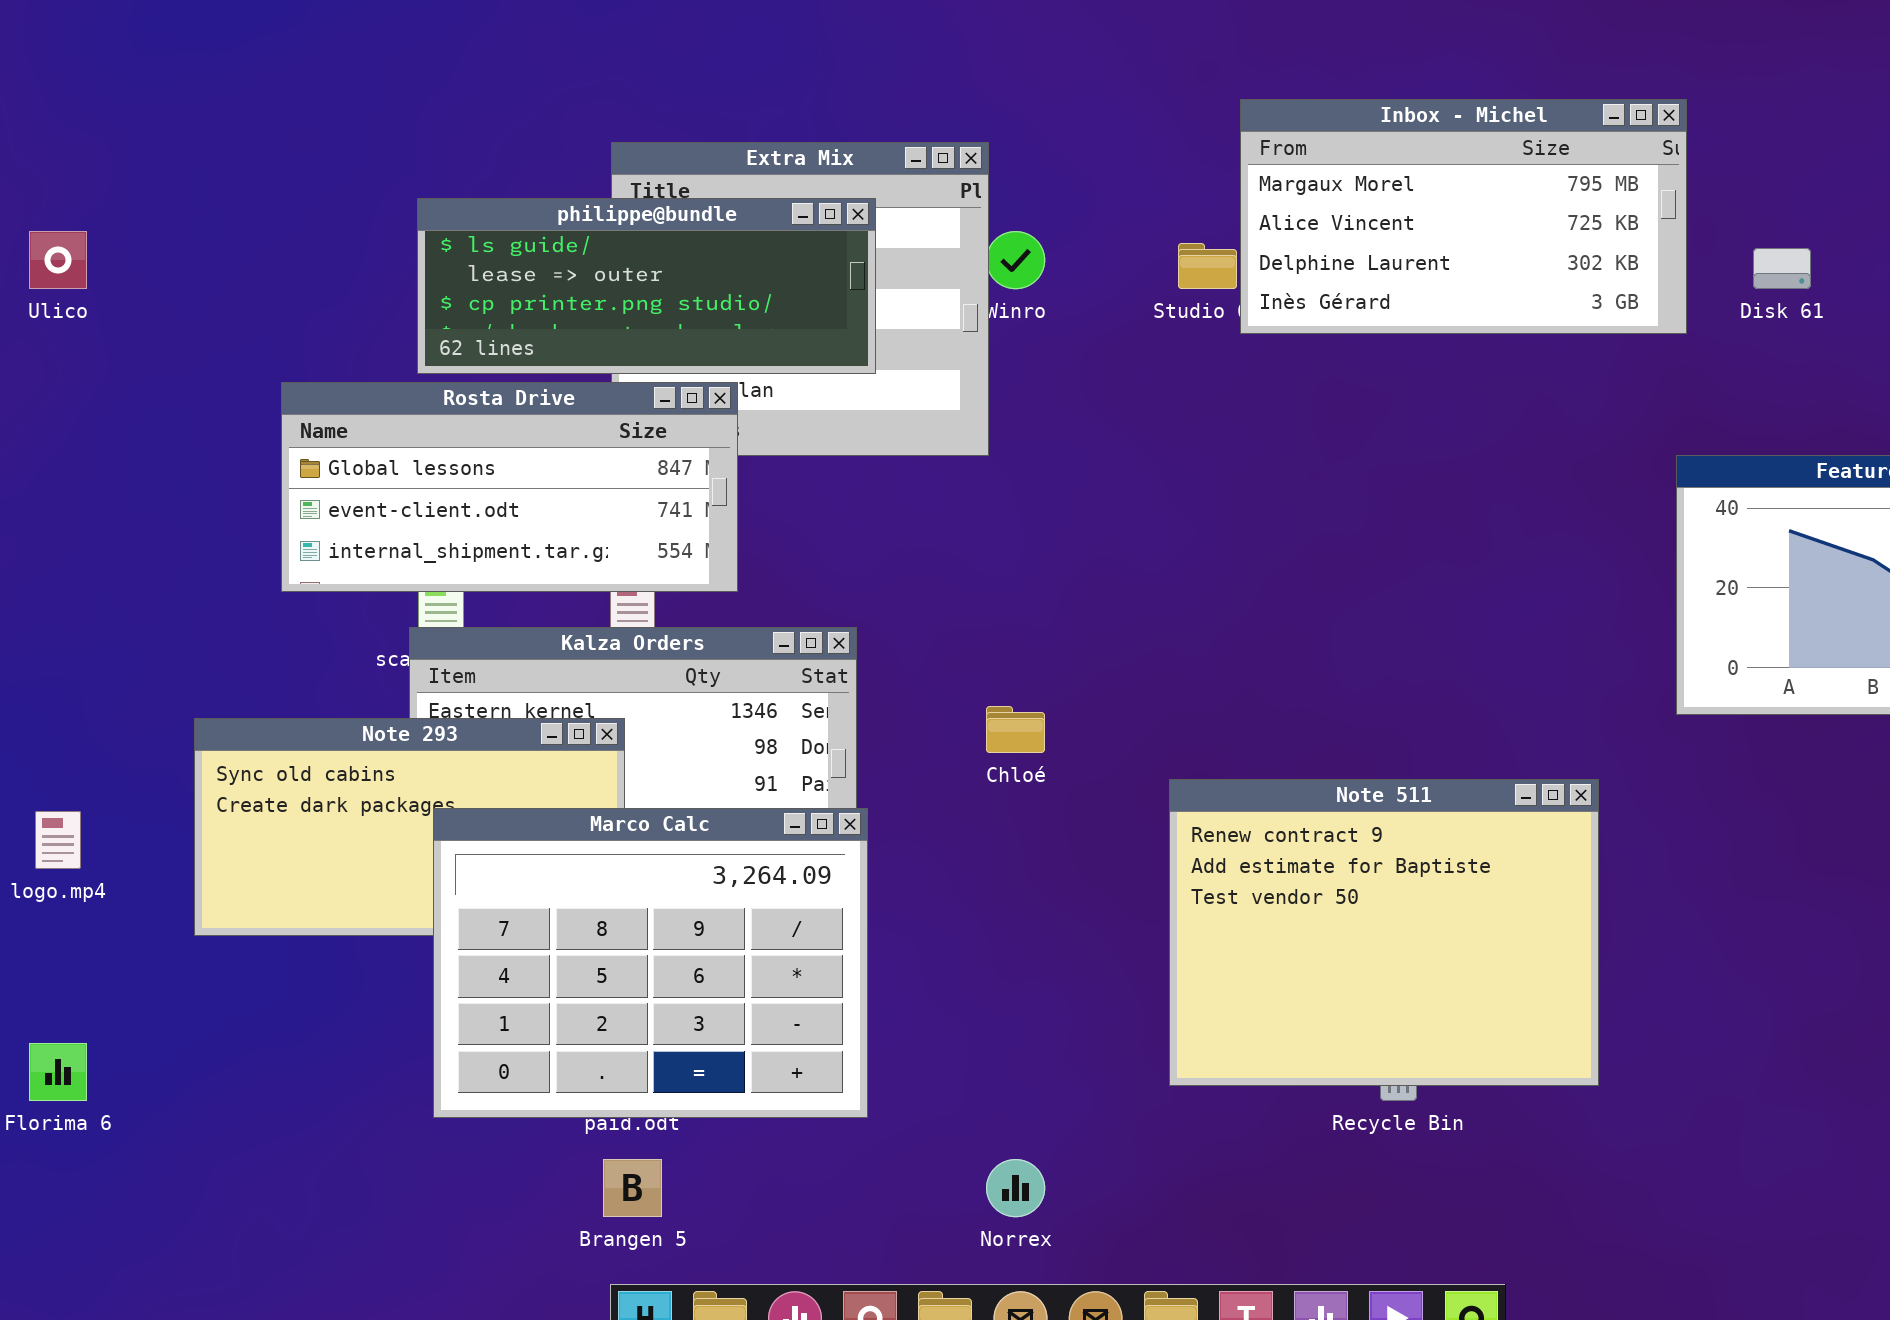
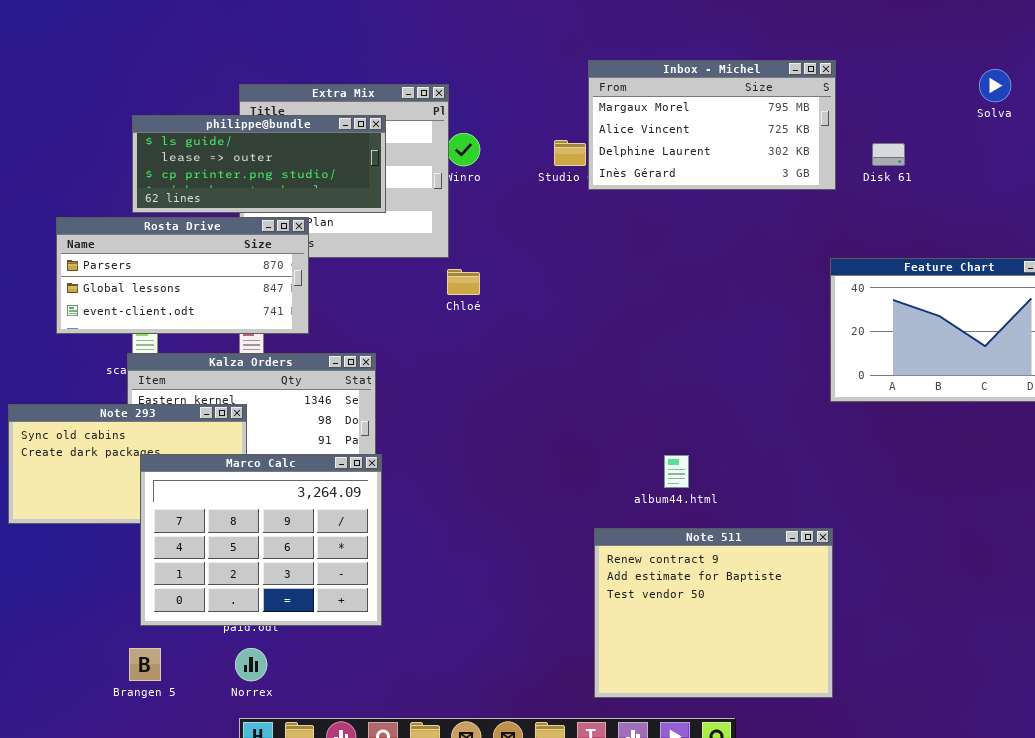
Rosta Drive: [281,382,738,592] -> [56,217,309,334], scrolled up 1 row
Chloé: [986,706,1045,753] -> [447,269,480,295], moved
Note 511: [1169,779,1599,1086] -> [594,528,833,698], moved
Brangen 5: [603,1159,662,1217] -> [129,648,161,681], moved
Norrex: [986,1159,1045,1217] -> [235,648,267,681], moved

